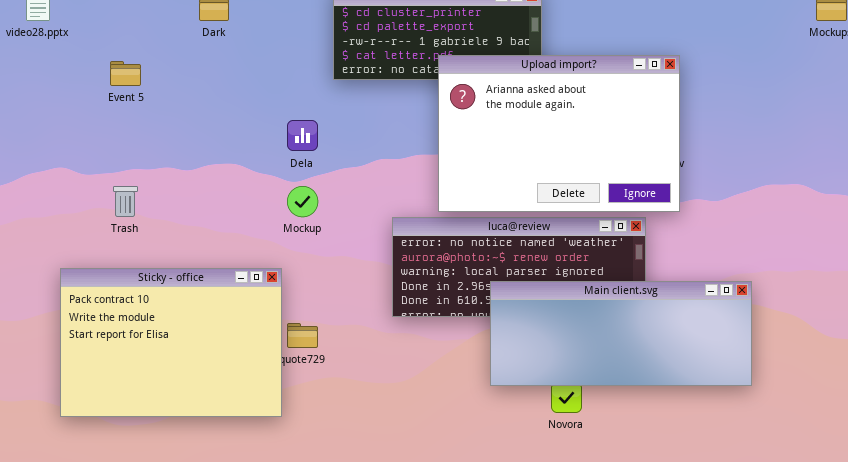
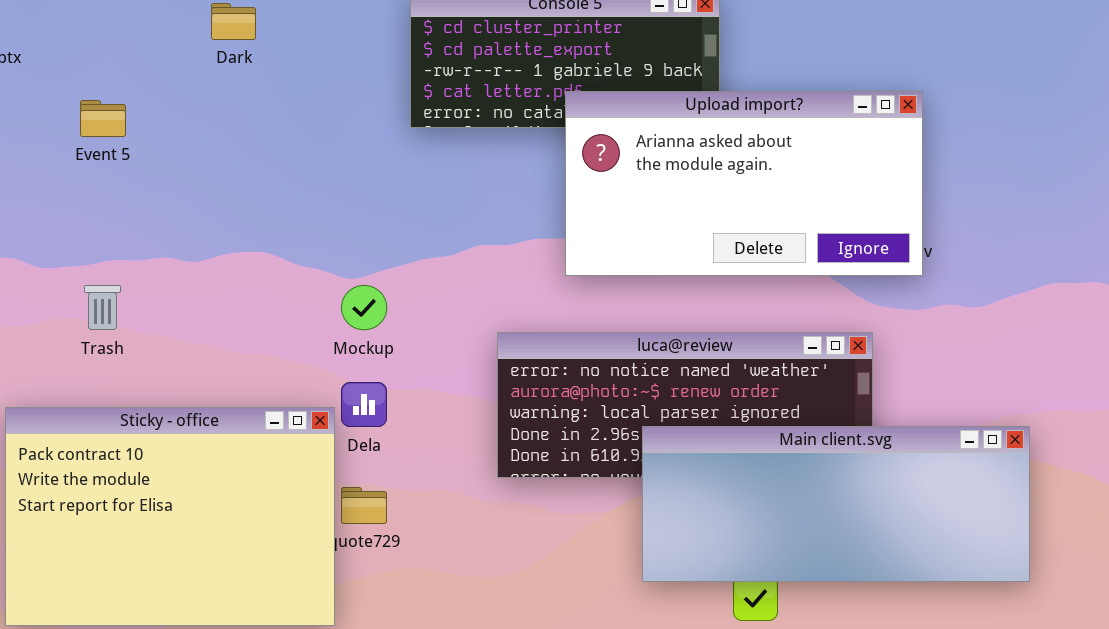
Upload import?: [438,55,680,212] -> [565,91,923,276], resized
Dela: [287,120,318,151] -> [341,382,387,427], moved

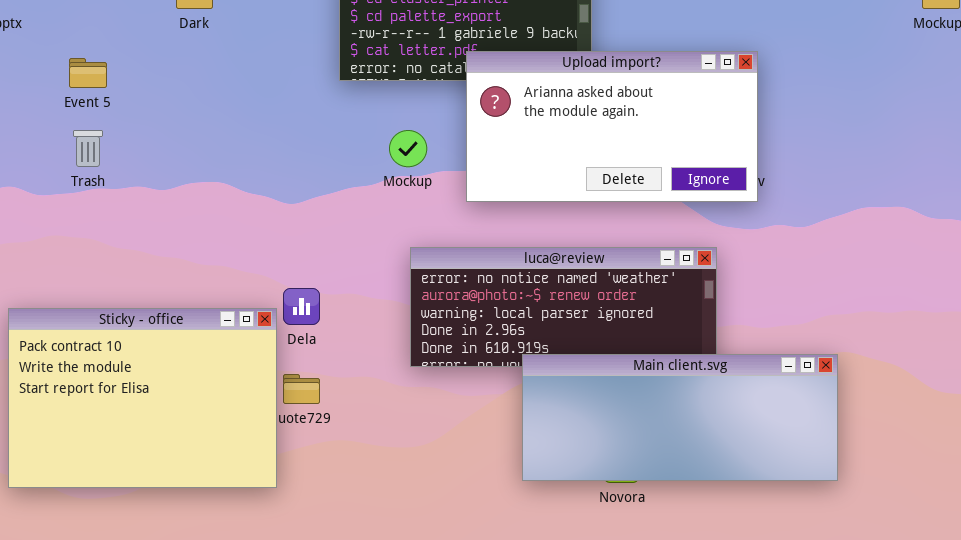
Trash: [84,285,121,330] -> [73,130,103,167], moved
Mockup: [341,285,387,330] -> [389,130,427,167], moved
Main client.svg: [642,426,1030,582] -> [522,354,838,481], moved

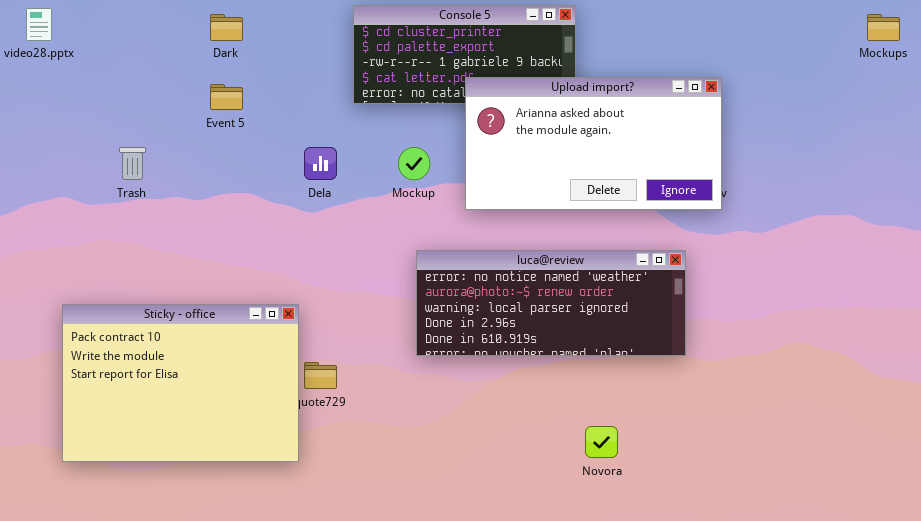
Event 5: [69,58,107,88] -> [210,84,243,110], moved
Dela: [283,288,320,325] -> [304,147,337,180], moved
Main client.svg: [522,354,838,481] -> none, closed

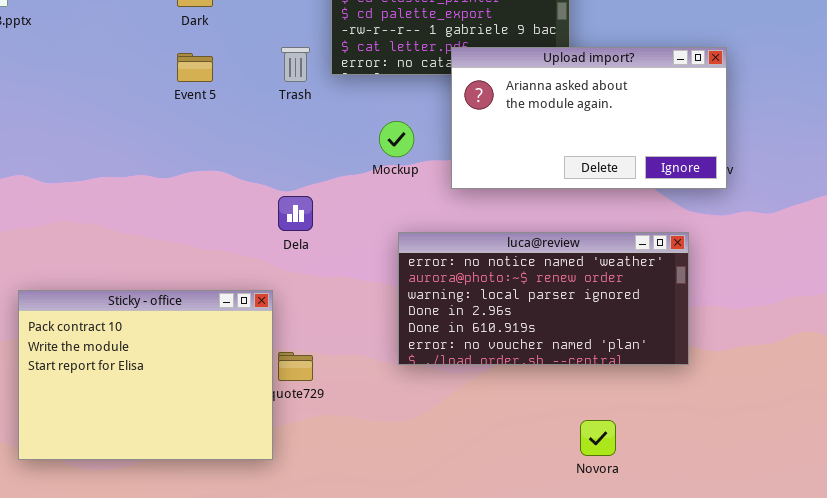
Trash: [119,147,146,180] -> [281,47,310,82], moved
Dela: [304,147,337,180] -> [278,196,313,231], moved
luca@review: [416,250,686,356] -> [398,232,689,365], resized

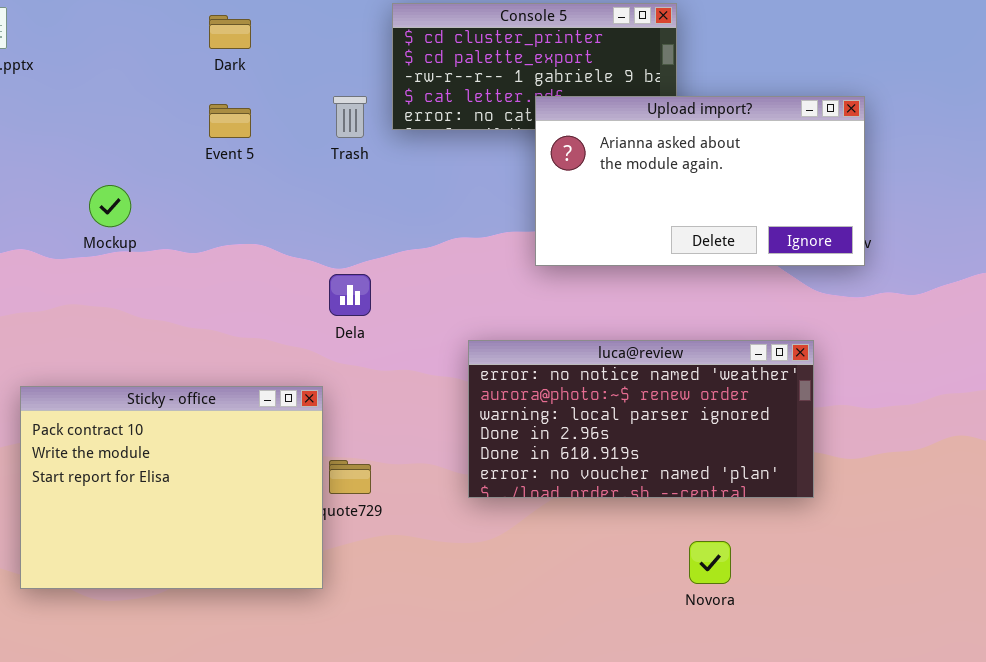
Mockup: [379,121,414,157] -> [89,185,131,227], moved
luca@review: [398,232,689,365] -> [468,340,814,498], moved

